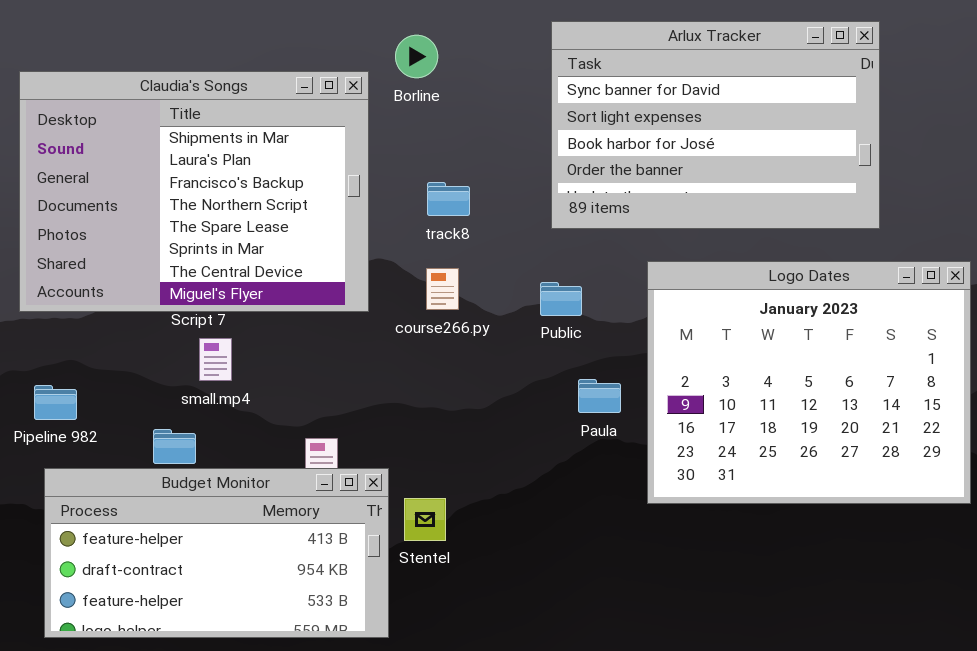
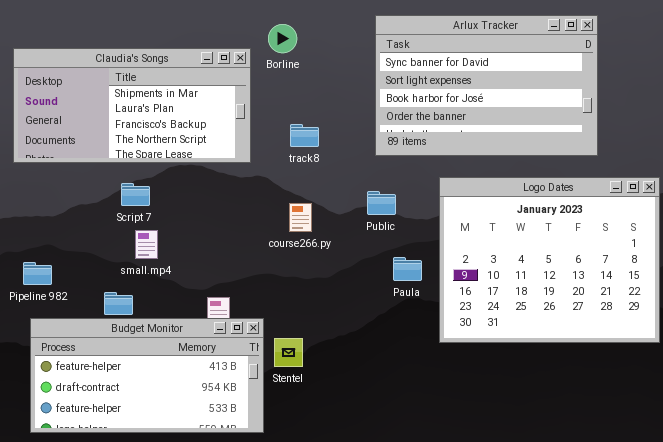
Claudia's Songs: [19,71,369,312] -> [13,48,251,163], resized
course266.py: [426,268,459,310] -> [289,203,312,232], moved

